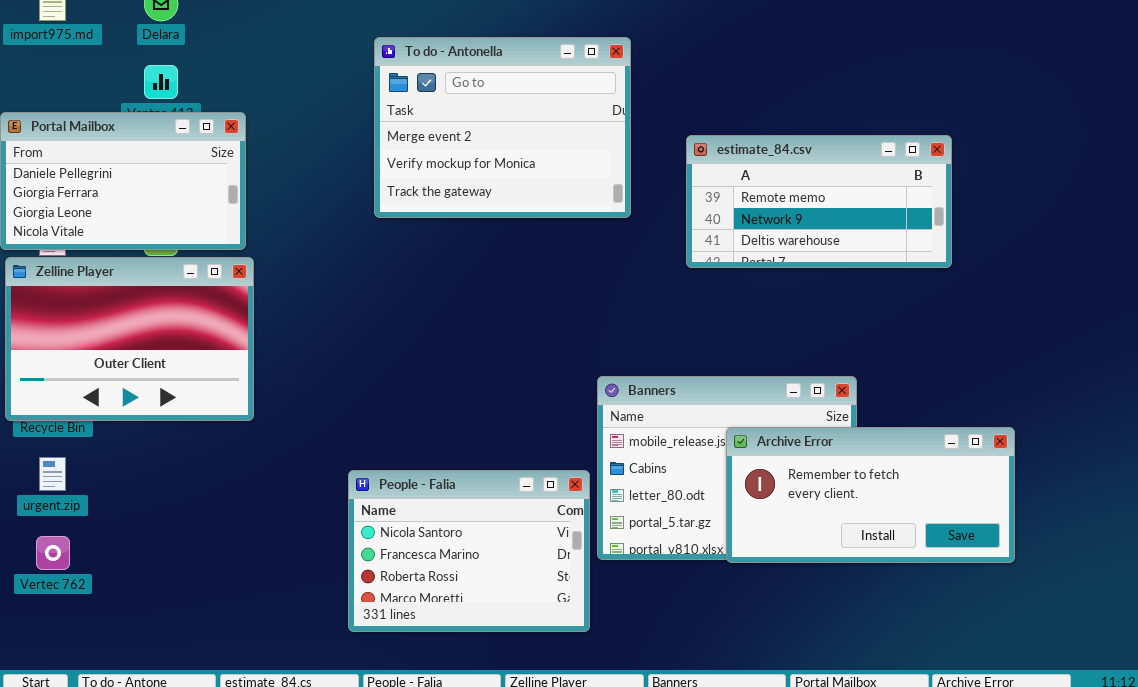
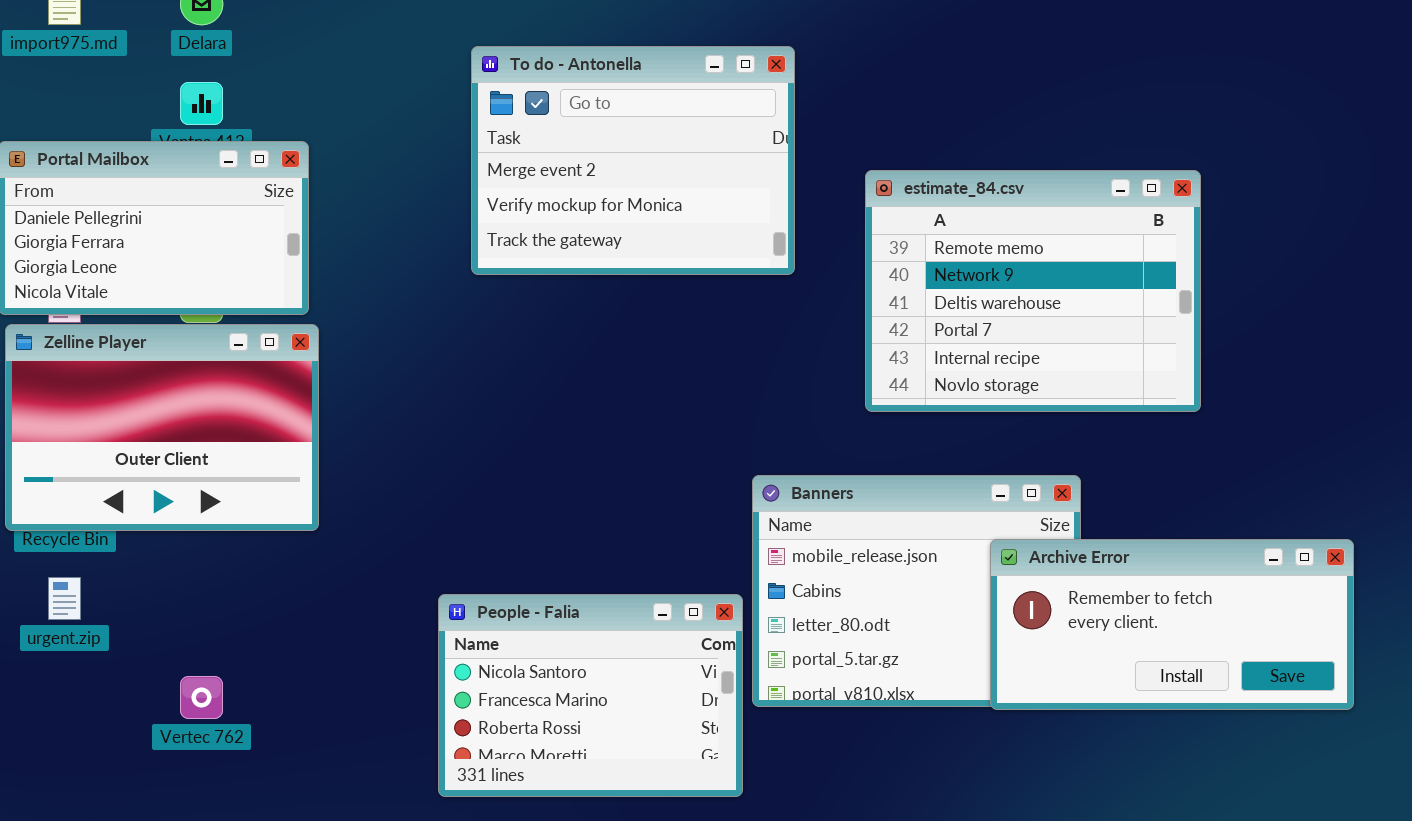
estimate_84.csv: [686,135,952,268] -> [865,170,1201,412], resized
Archive Error: [726,427,1015,563] -> [990,539,1354,710], moved
Vertec 762: [36,536,70,570] -> [180,676,223,719], moved

